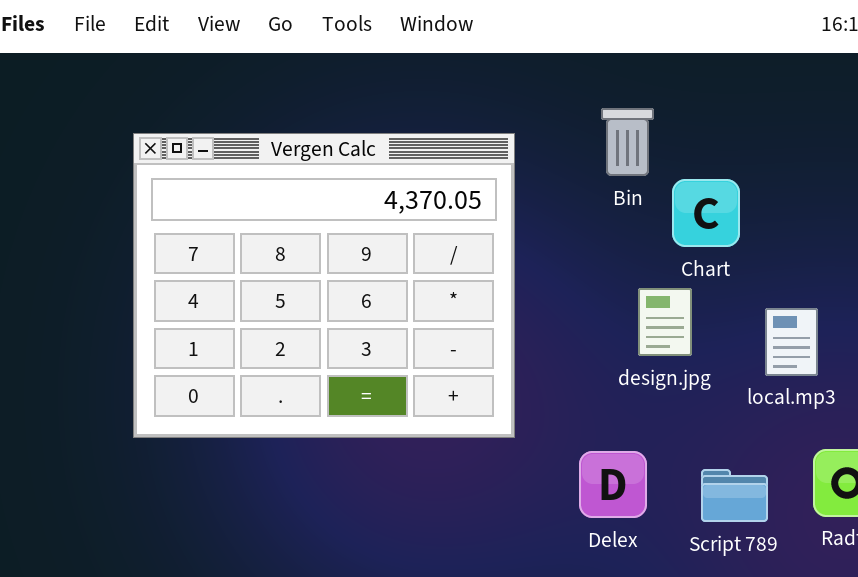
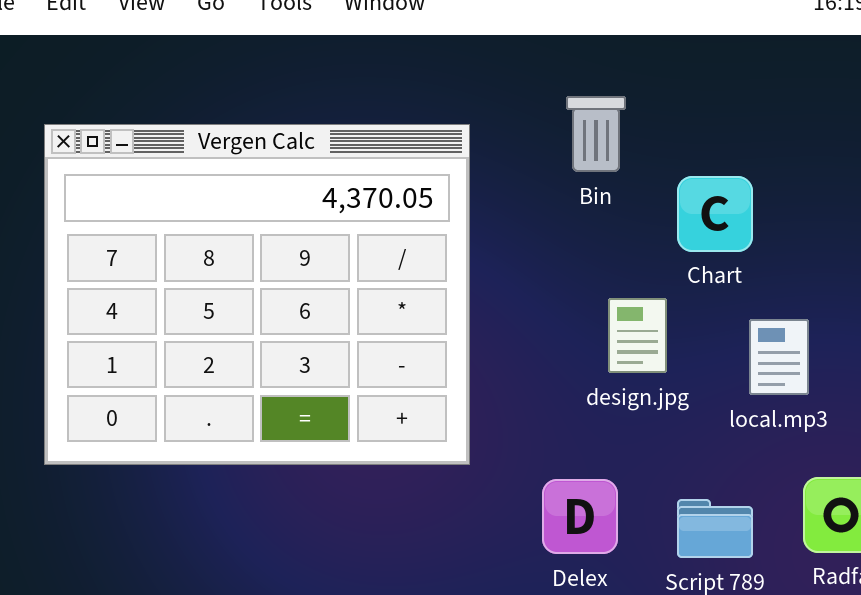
Chart: [672,179,740,247] -> [677,176,753,252], moved

